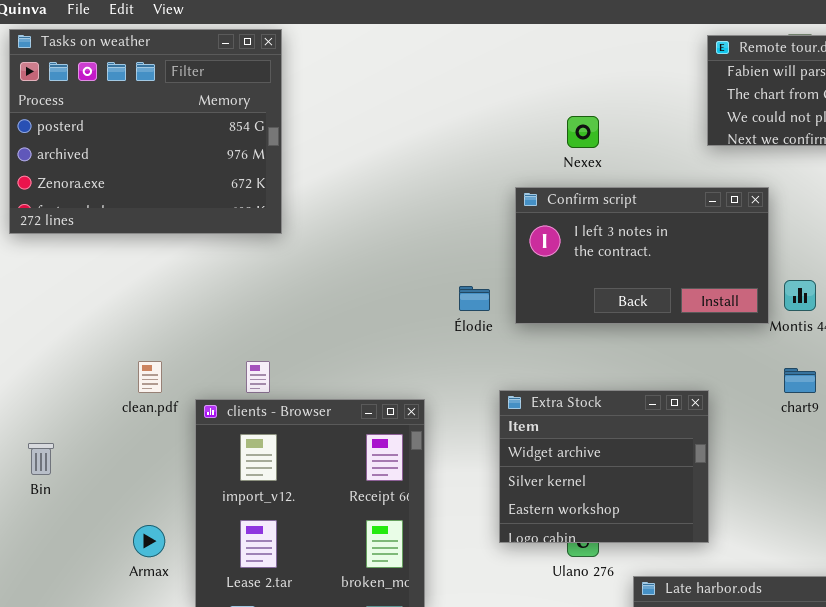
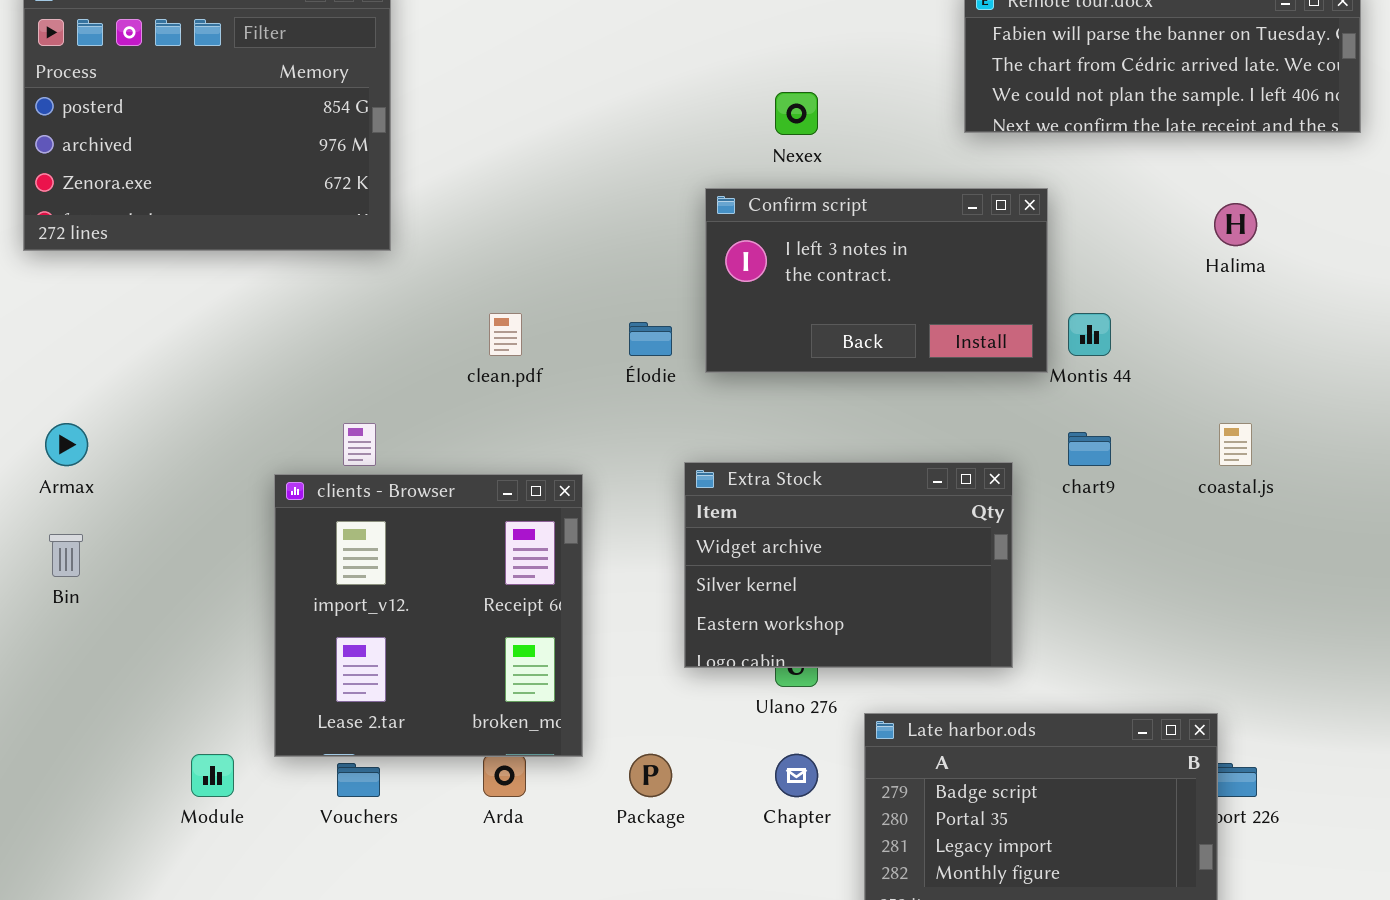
clean.pdf: [138,361,162,393] -> [489,313,522,356], moved
Extra Stock: [499,390,709,543] -> [684,462,1013,668], resized
Armax: [133,525,165,557] -> [45,423,88,466], moved

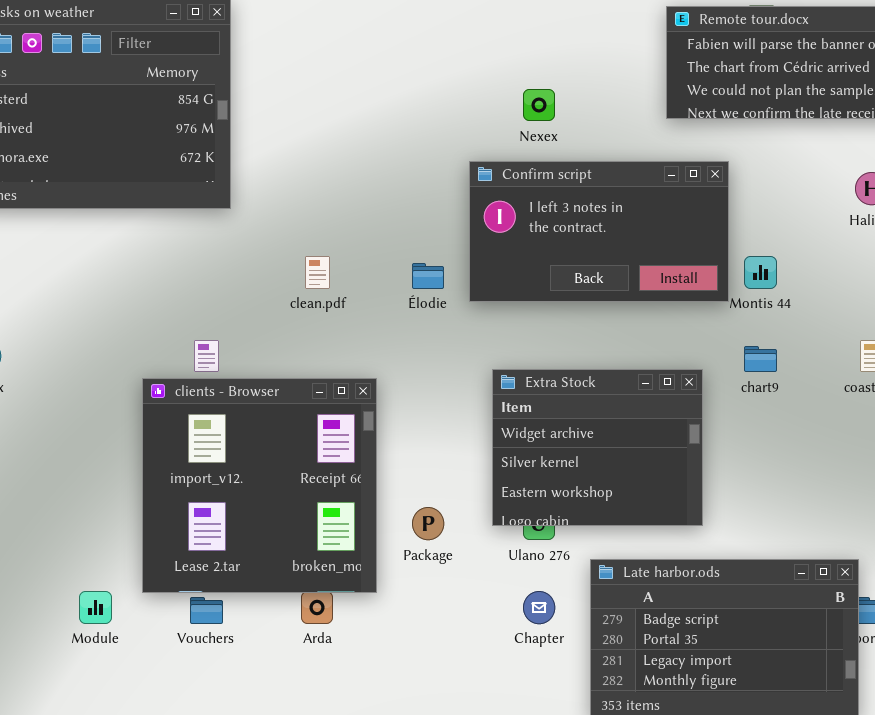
Extra Stock: [684,462,1013,668] -> [492,369,703,526], resized
Package: [629,754,672,797] -> [412,507,444,540], moved

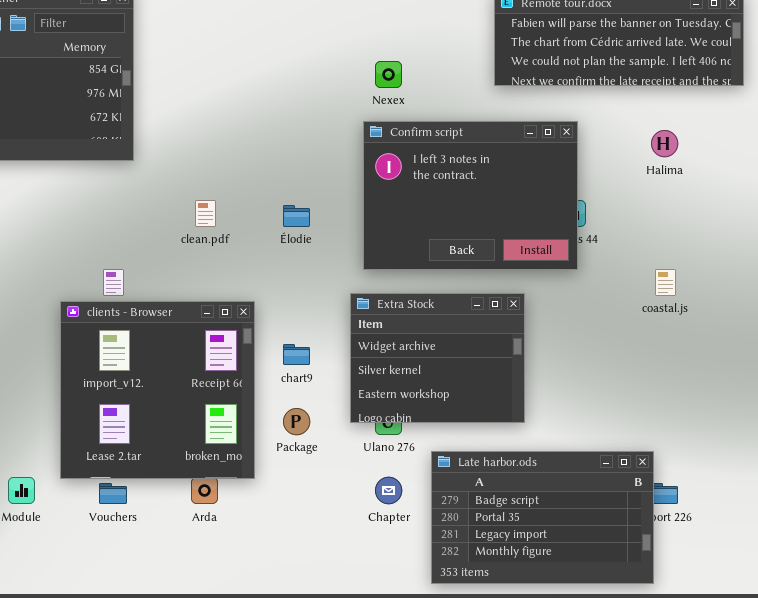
Confirm script: [469,161,729,302] -> [363,121,578,270], moved, resized
chart9: [744,346,777,372] -> [283,344,310,365], moved

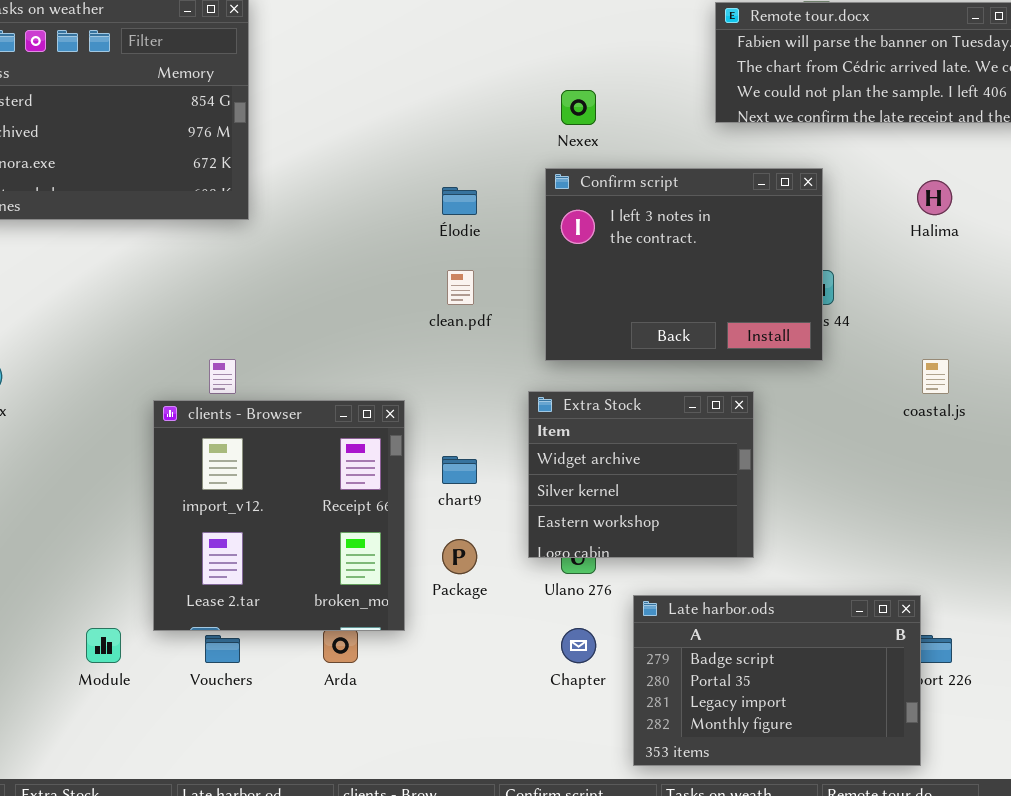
clean.pdf: [195,200,216,227] -> [447,270,474,305], moved
Élodie: [283,205,310,227] -> [442,187,477,215], moved

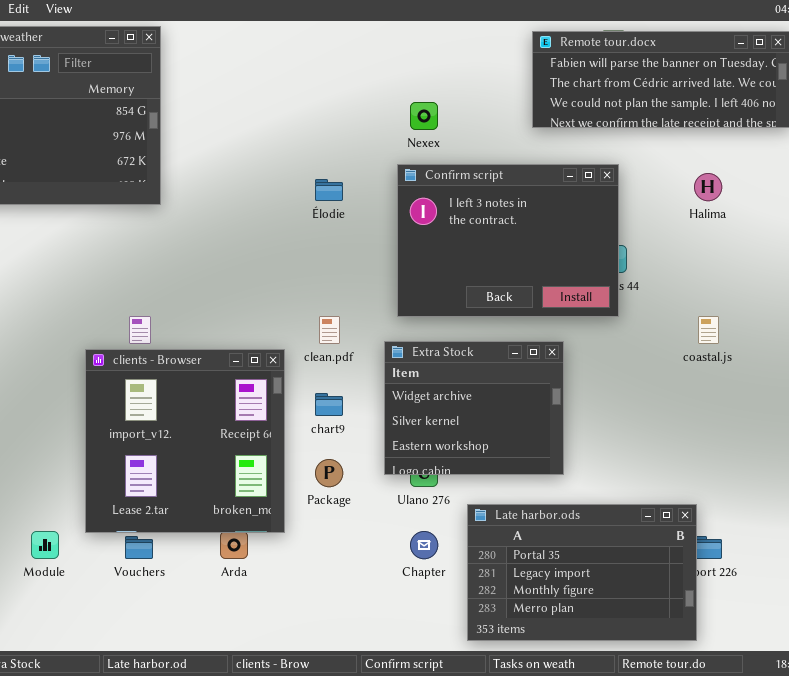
clean.pdf: [447,270,474,305] -> [319,316,340,344], moved
Late harbor.ods: [633,595,921,766] -> [467,504,697,641], scrolled down 1 row

